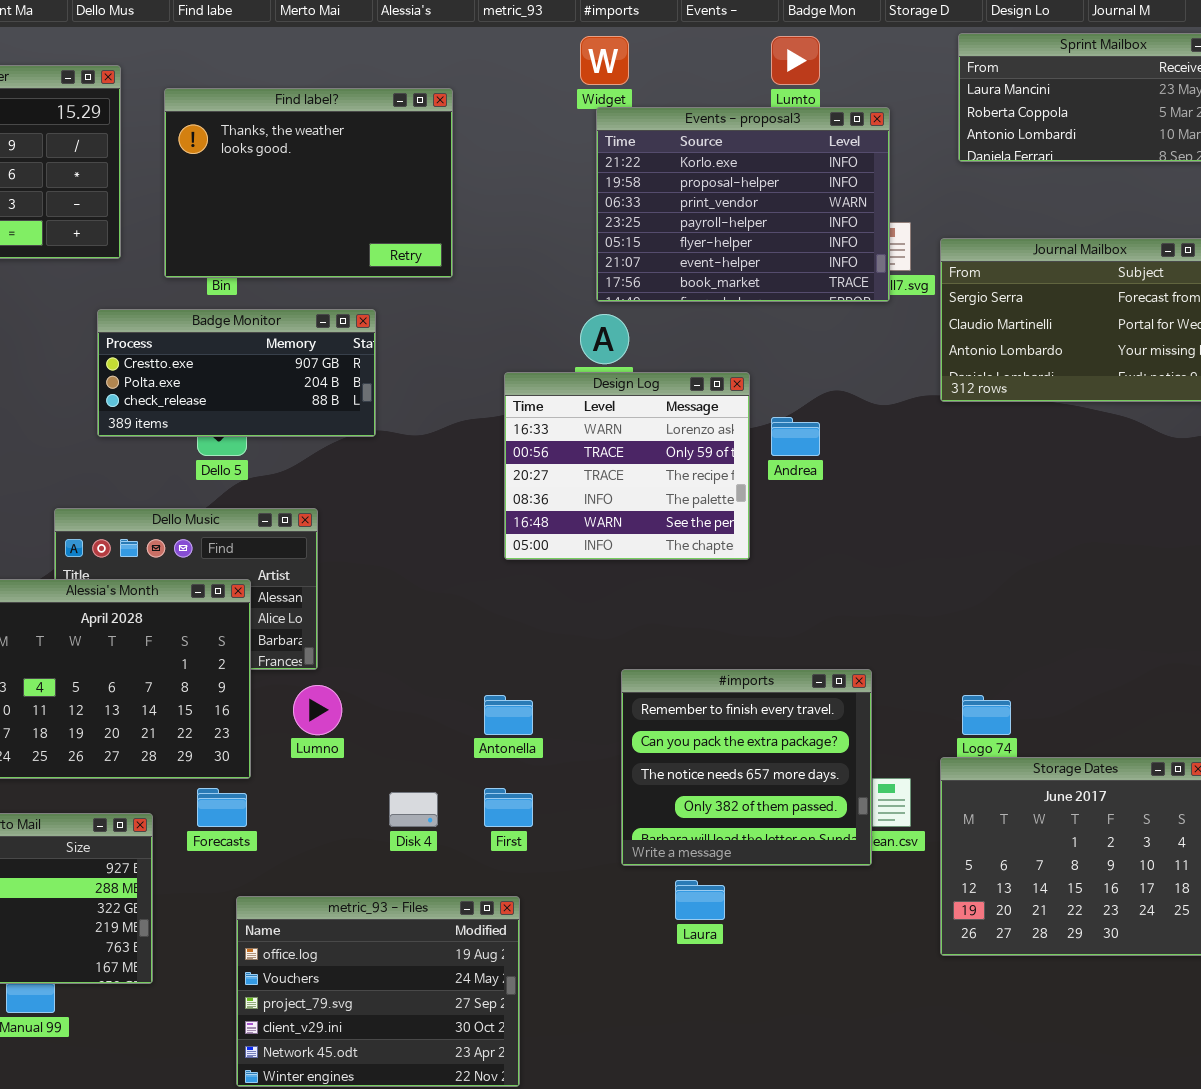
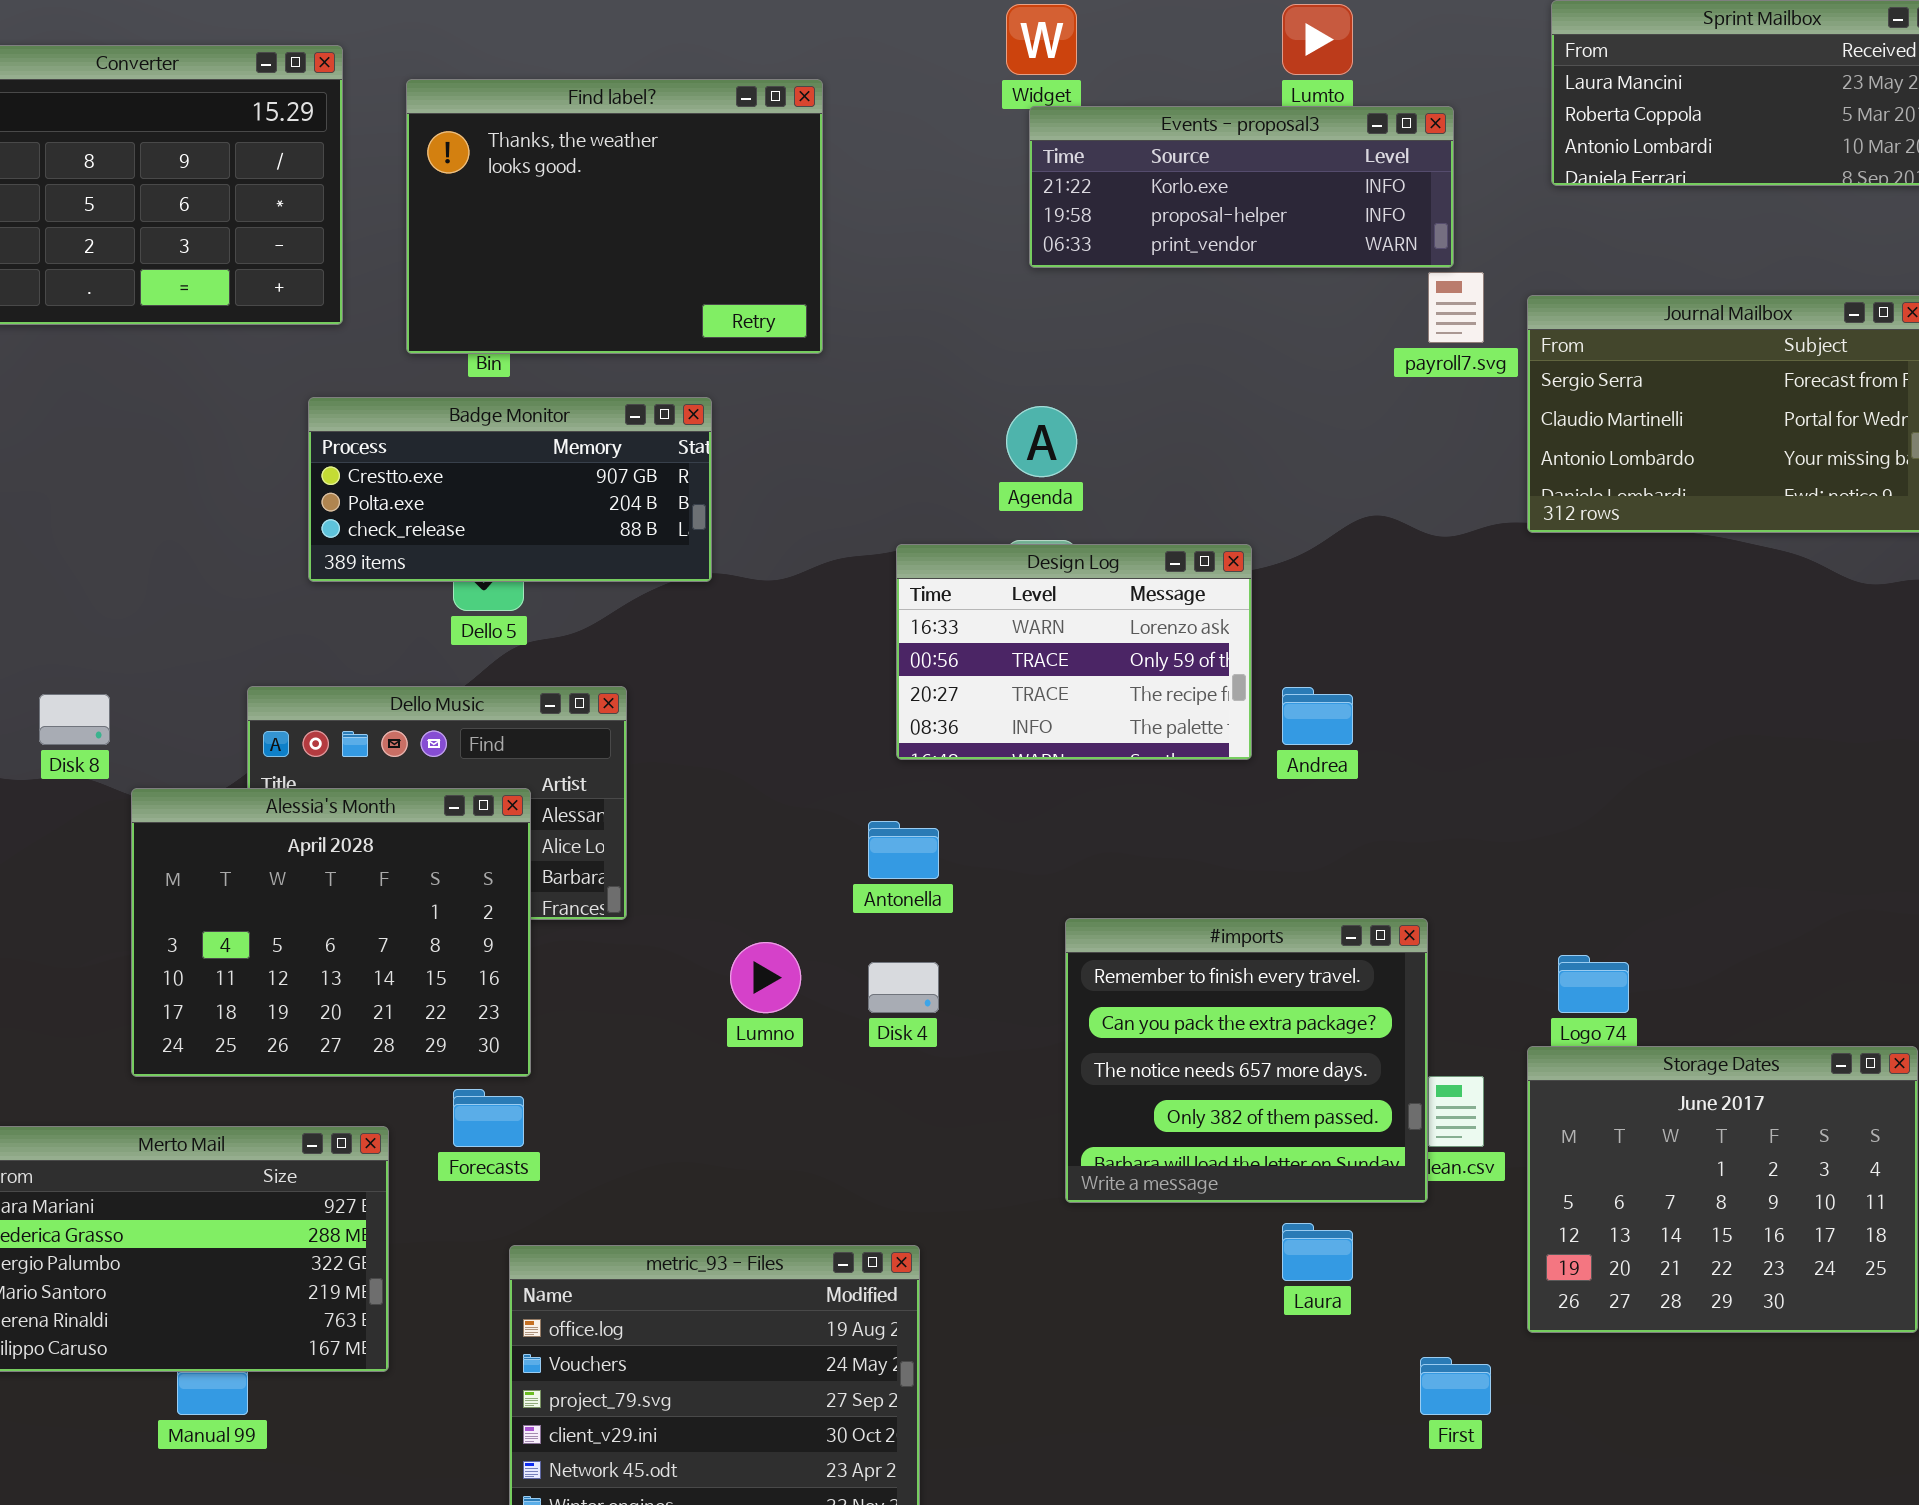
Events - proposal3: [596,107,890,302] -> [1029,106,1454,268], resized
Design Log: [504,372,750,560] -> [896,544,1252,760], resized
Andrea: [771,417,820,456] -> [1282,687,1353,745], moved
Lumno: [293,685,342,735] -> [730,942,801,1013], moved
Antonella: [484,695,533,735] -> [868,821,939,879], moved
First: [484,788,533,827] -> [1420,1357,1491,1415], moved
Disk 4: [389,792,438,827] -> [868,962,939,1013], moved
Laura: [675,880,725,920] -> [1282,1223,1353,1281], moved

